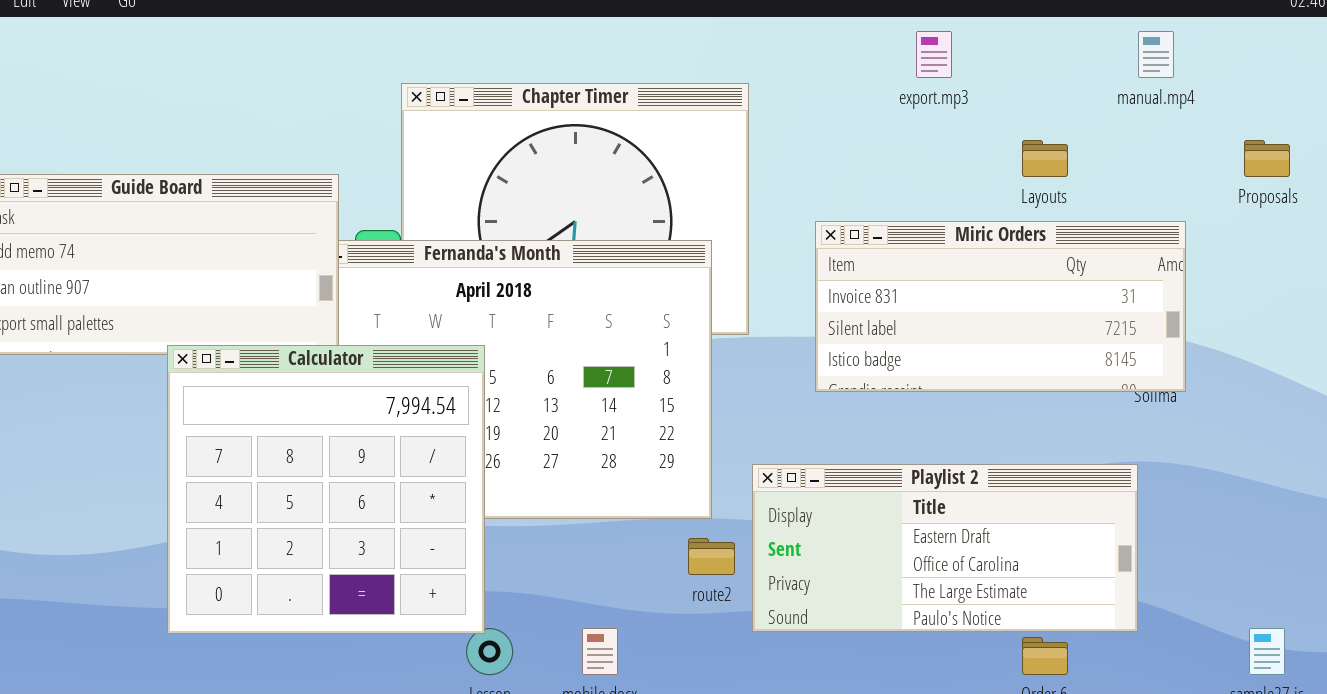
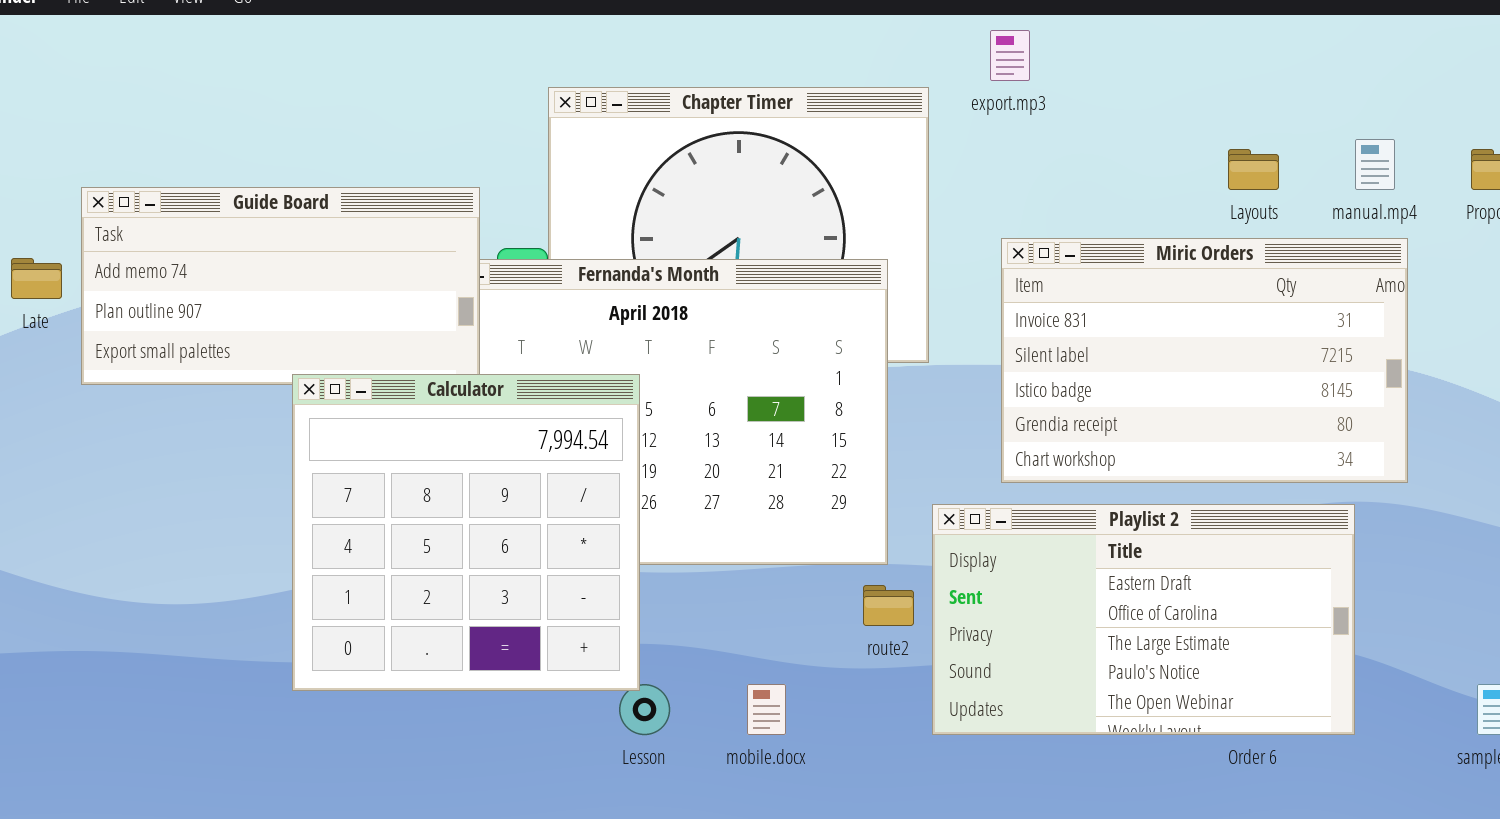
export.mp3: [916,31,952,78] -> [990,30,1030,81], moved
manual.mp4: [1138,31,1174,78] -> [1355,139,1395,190], moved
Miric Orders: [815,221,1186,392] -> [1001,238,1408,483], resized
Playlist 2: [752,464,1138,632] -> [932,504,1355,735], resized

